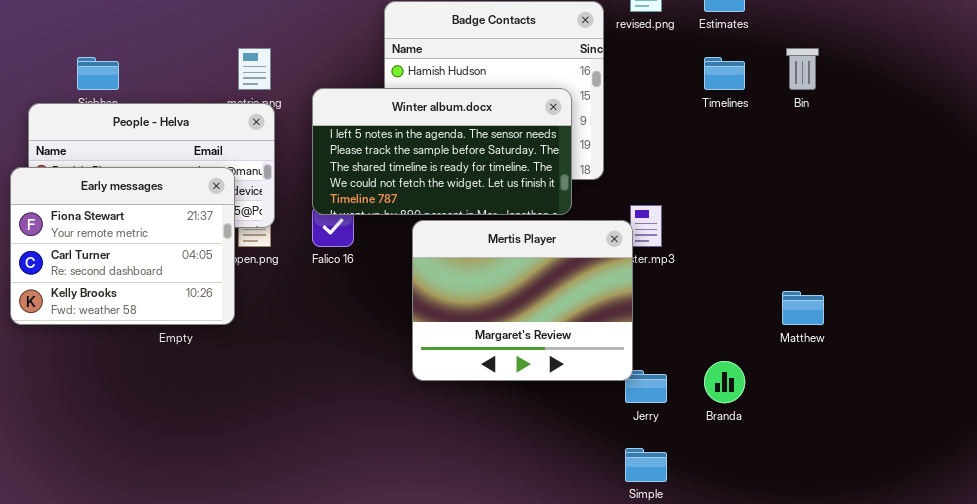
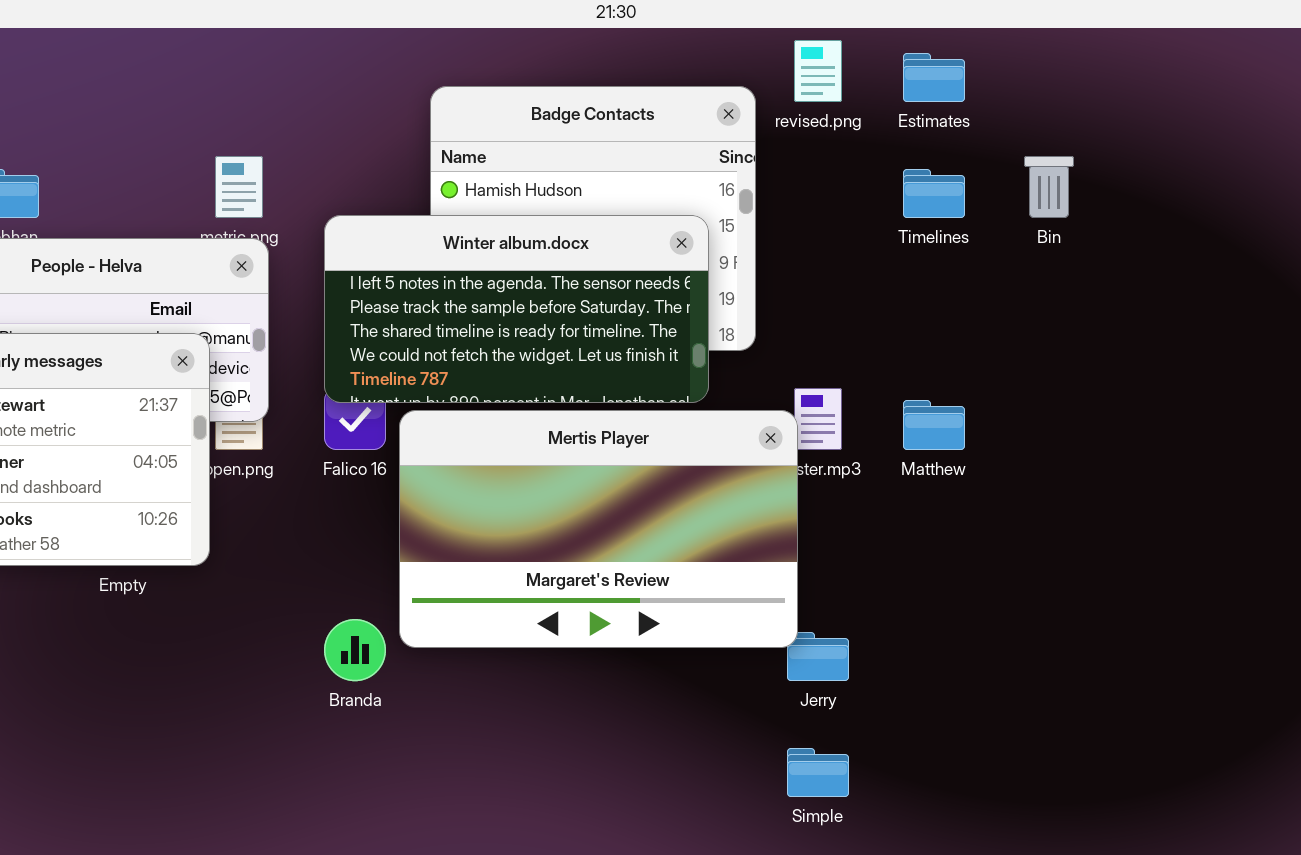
Mertis Player: [412,220,633,381] -> [399,410,798,648], resized
Matthew: [782,291,824,325] -> [903,400,965,450], moved
Branda: [704,361,745,403] -> [324,619,386,681], moved

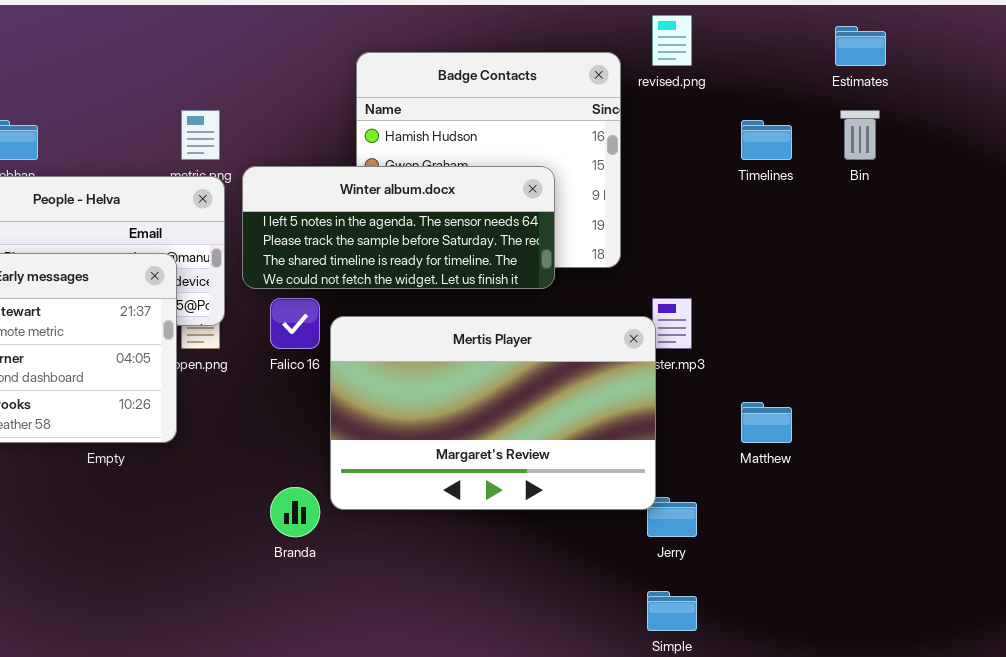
Estimates: [903,53,965,102] -> [835,26,886,66], moved
Winter album.docx: [324,215,709,403] -> [242,166,555,289], moved, resized
Matthew: [903,400,965,450] -> [741,402,792,443], moved

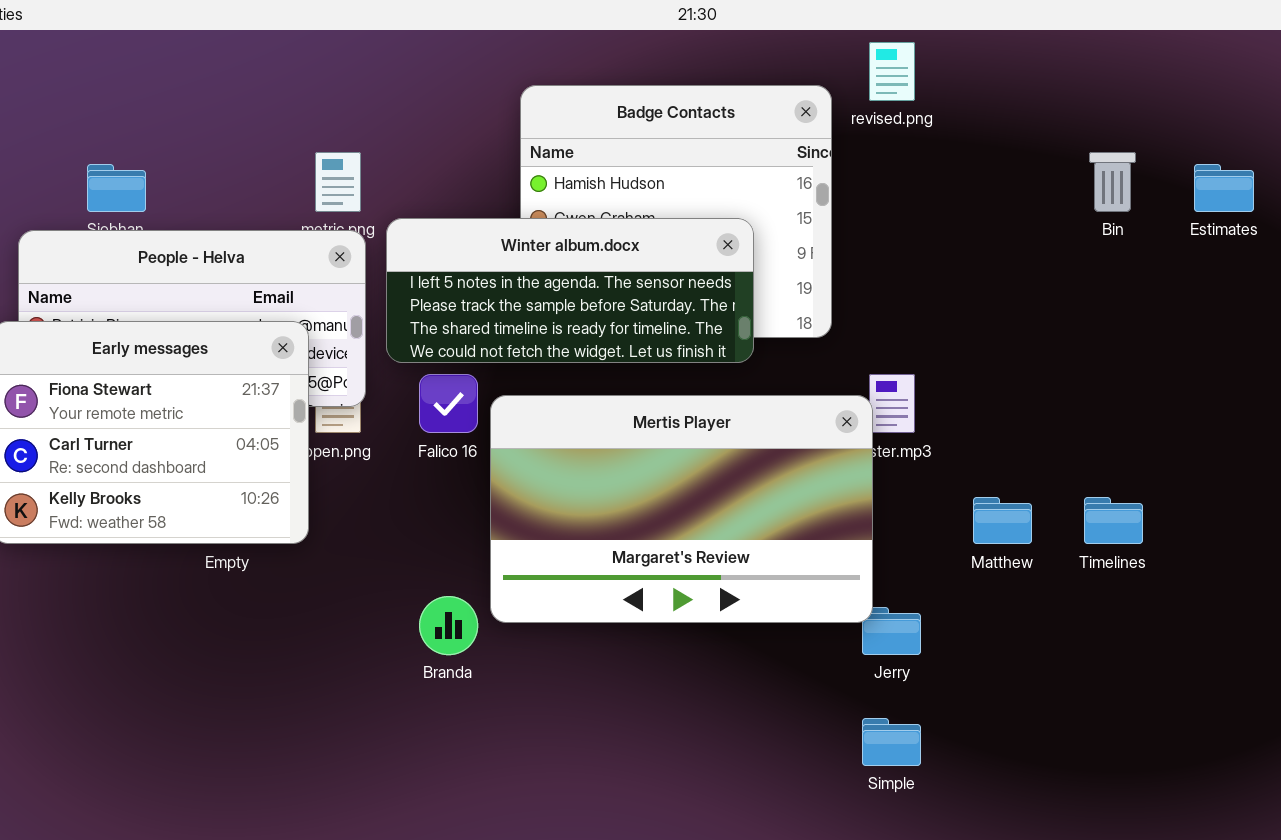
Estimates: [835,26,886,66] -> [1194,164,1254,212], moved
Timelines: [741,120,792,160] -> [1084,497,1143,544], moved

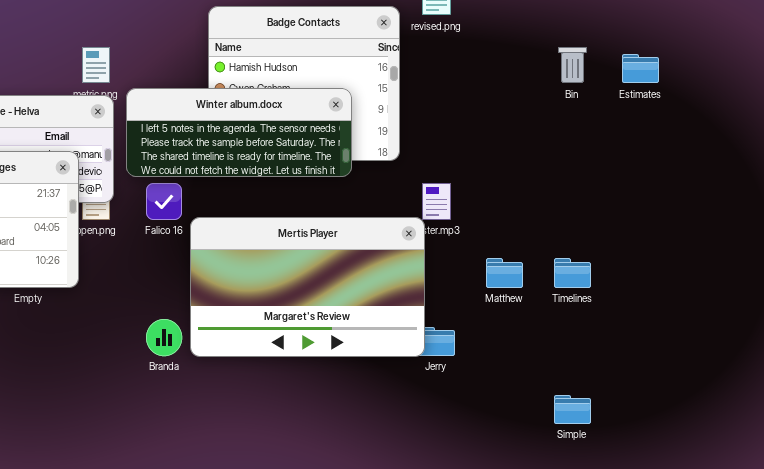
Mertis Player: [490,395,873,623] -> [190,217,425,357], moved
Simple: [862,718,921,766] -> [554,395,591,424], moved

